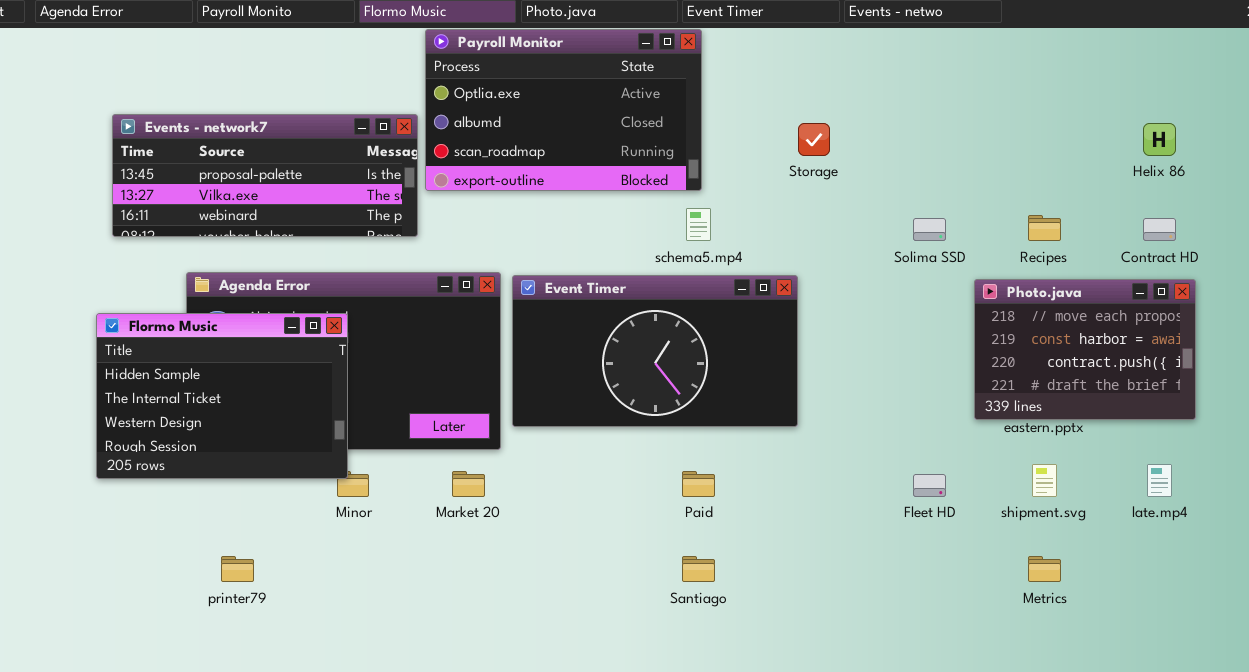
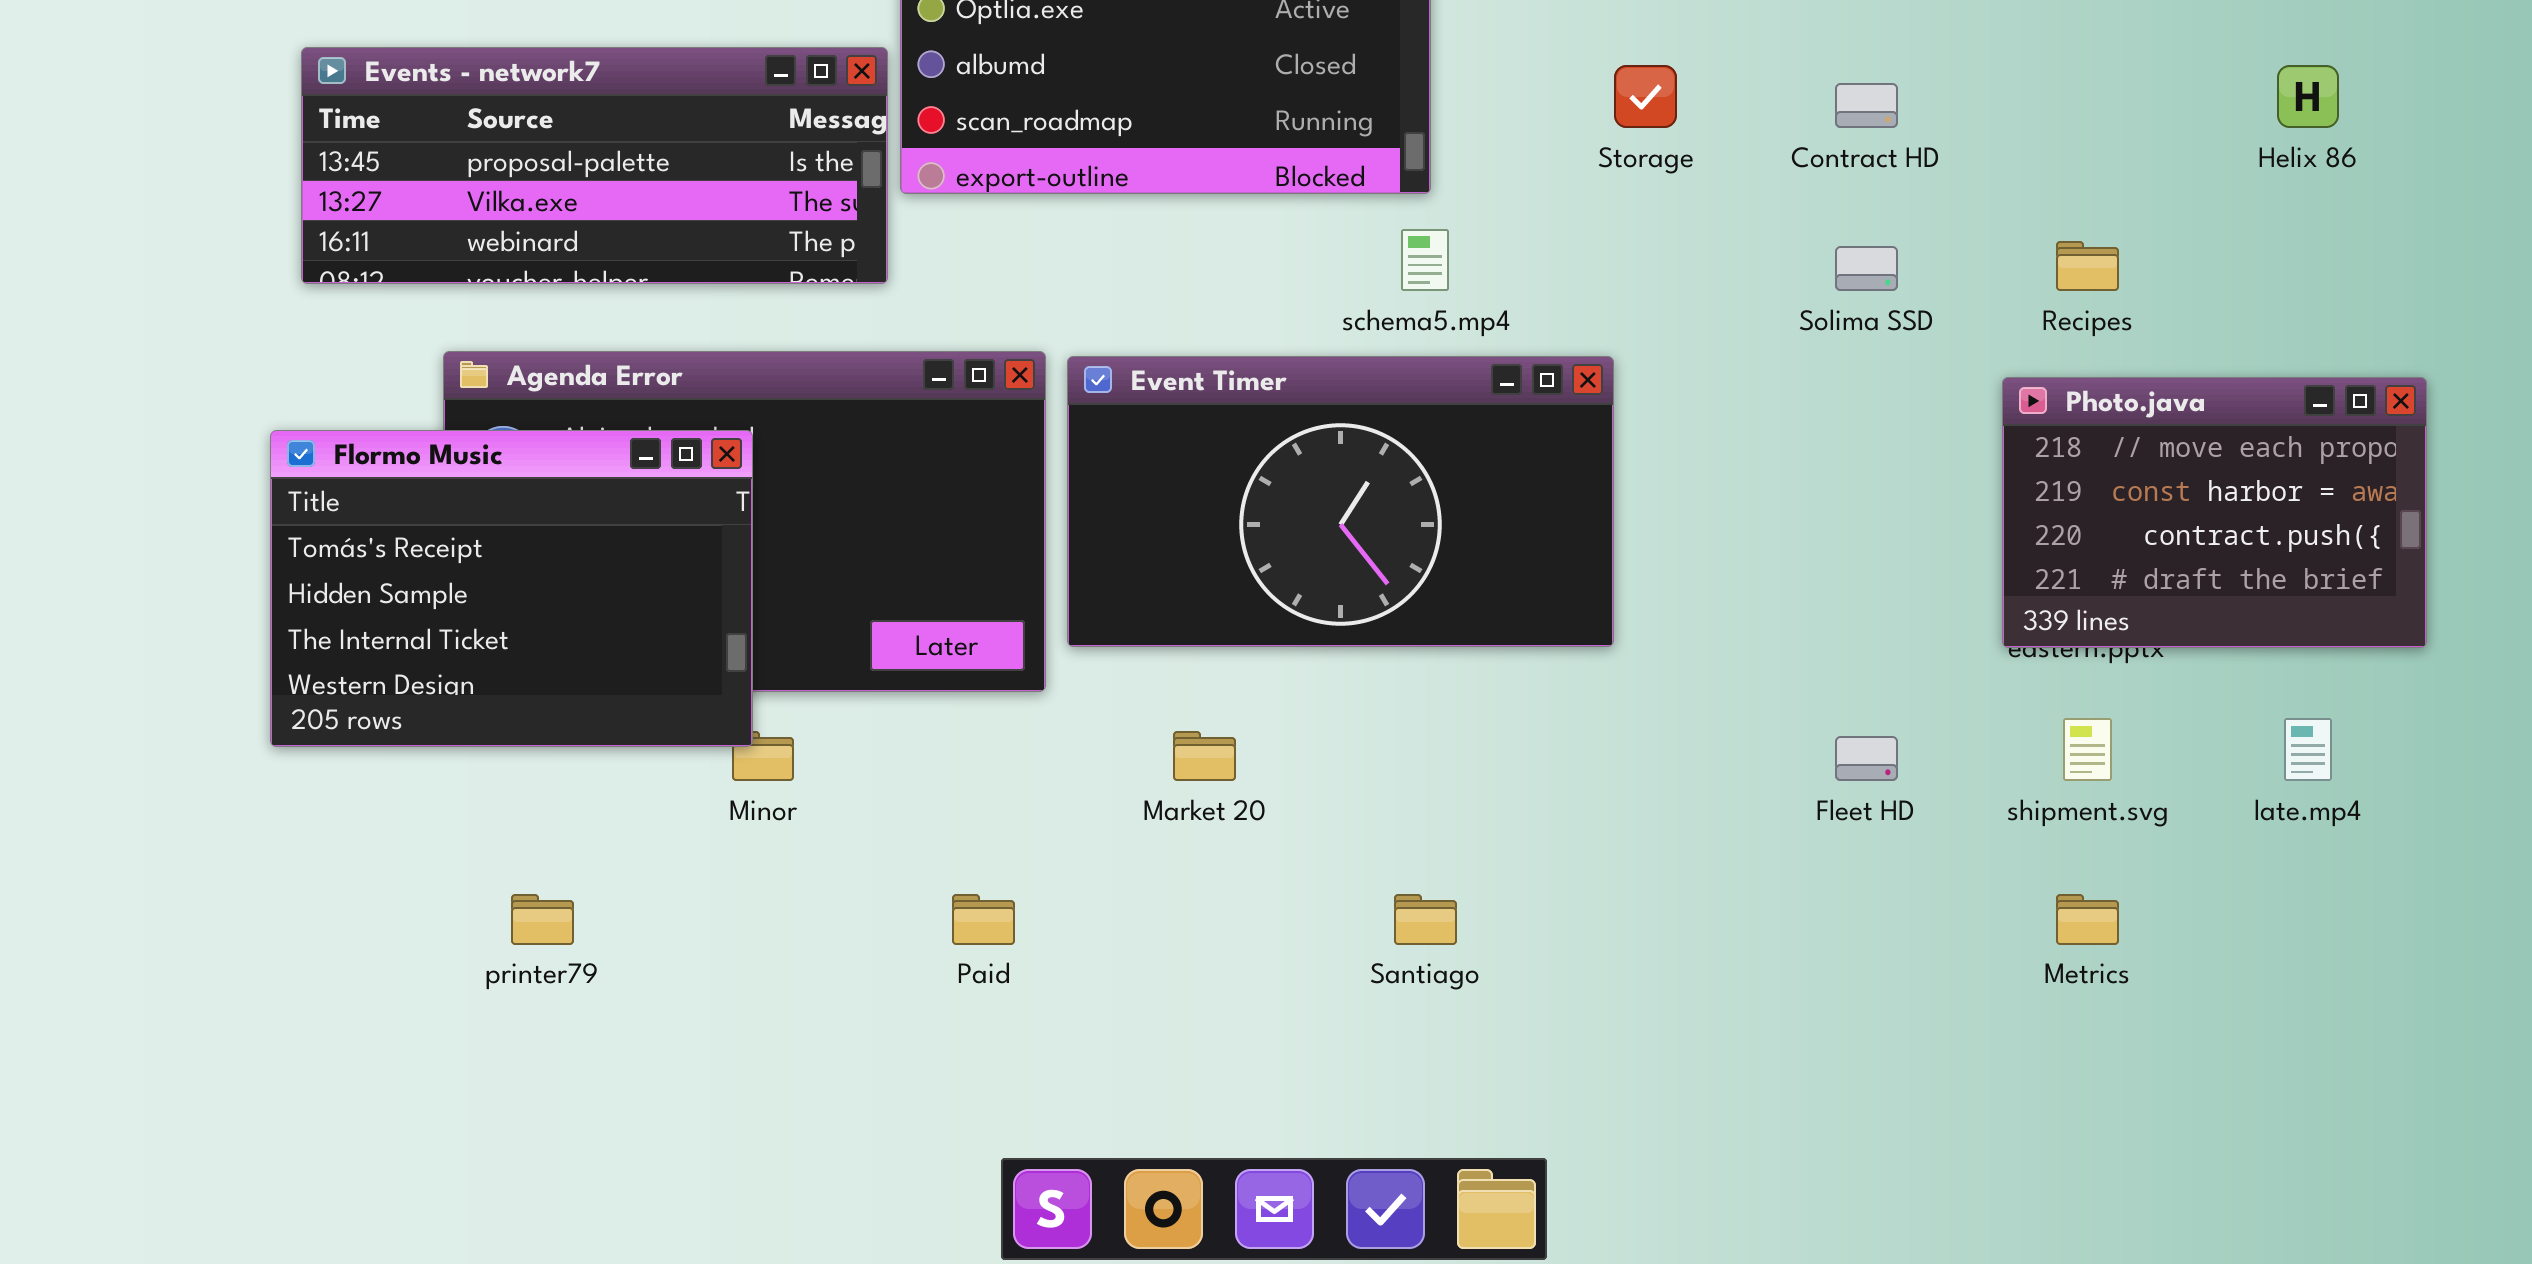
Contract HD: [1143,218,1176,241] -> [1835,83,1898,128], moved
Photo.java: [974,279,1196,420] -> [2002,377,2427,648], moved
Flormo Music: [96,313,348,479] -> [270,430,753,747], scrolled up 1 row
Market 20: [452,471,485,497] -> [1173,731,1236,781], moved
Paid: [682,471,715,497] -> [952,894,1015,945], moved

